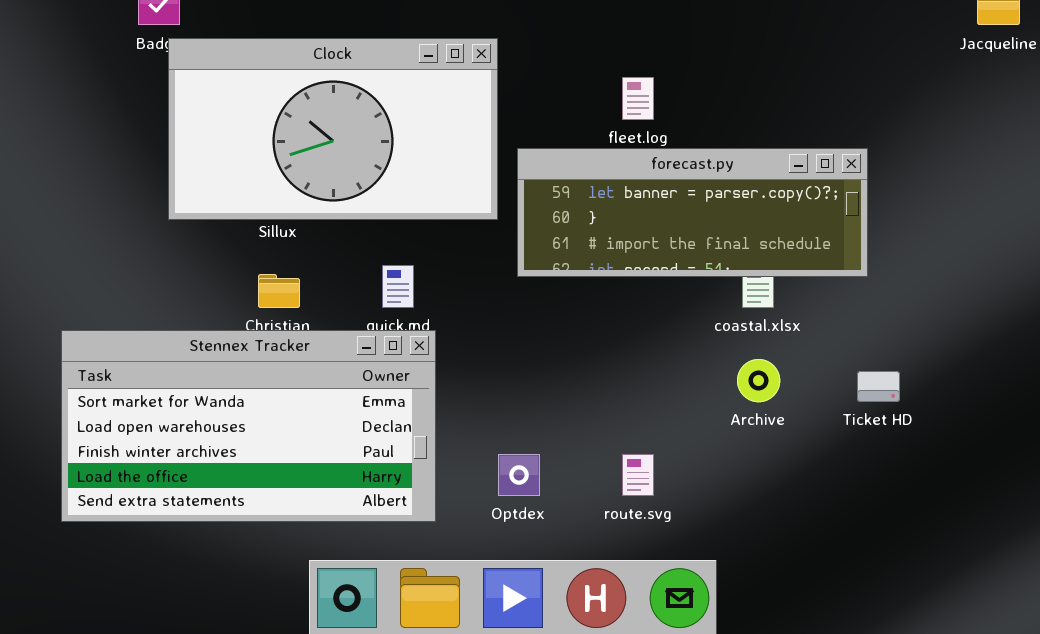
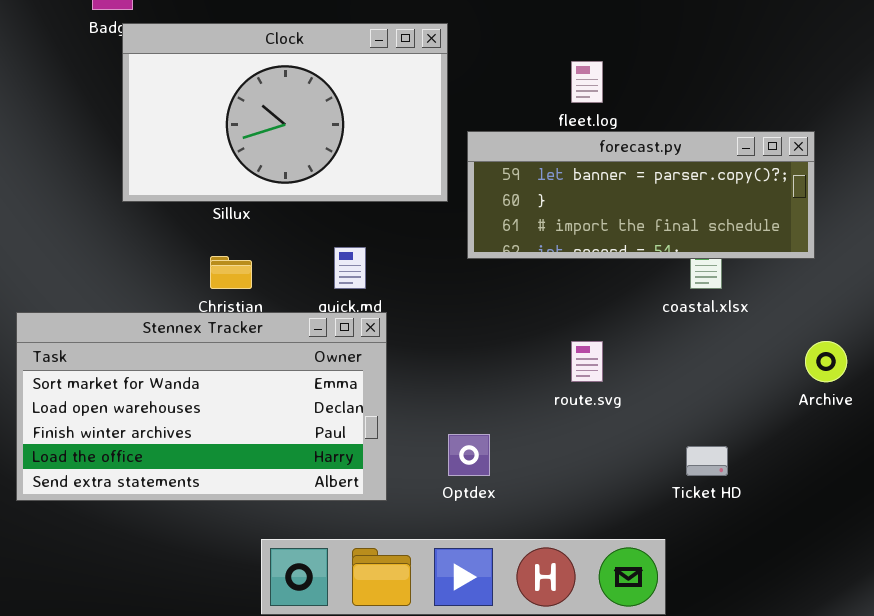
Archive: [737,359,780,402] -> [805,341,847,382], moved
Ticket HD: [857,371,900,402] -> [686,446,728,476], moved
route.svg: [622,454,654,496] -> [571,341,603,382], moved

